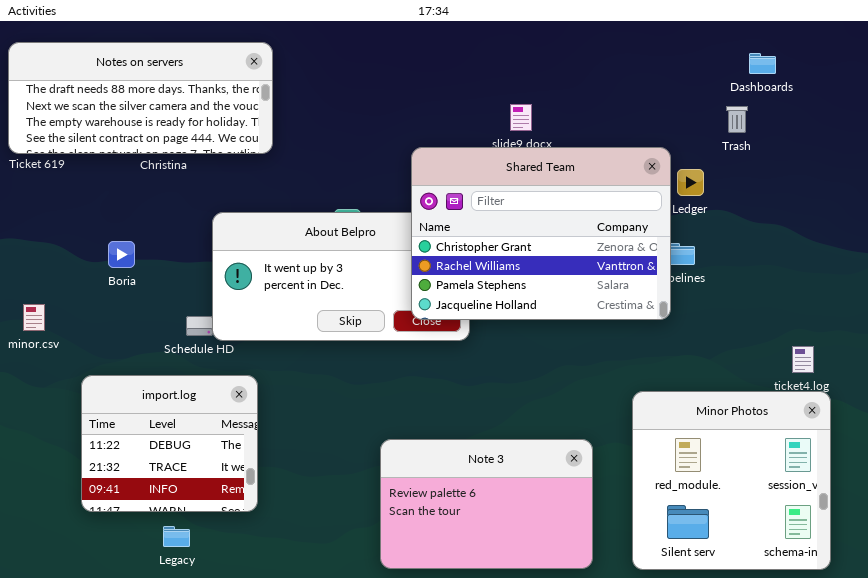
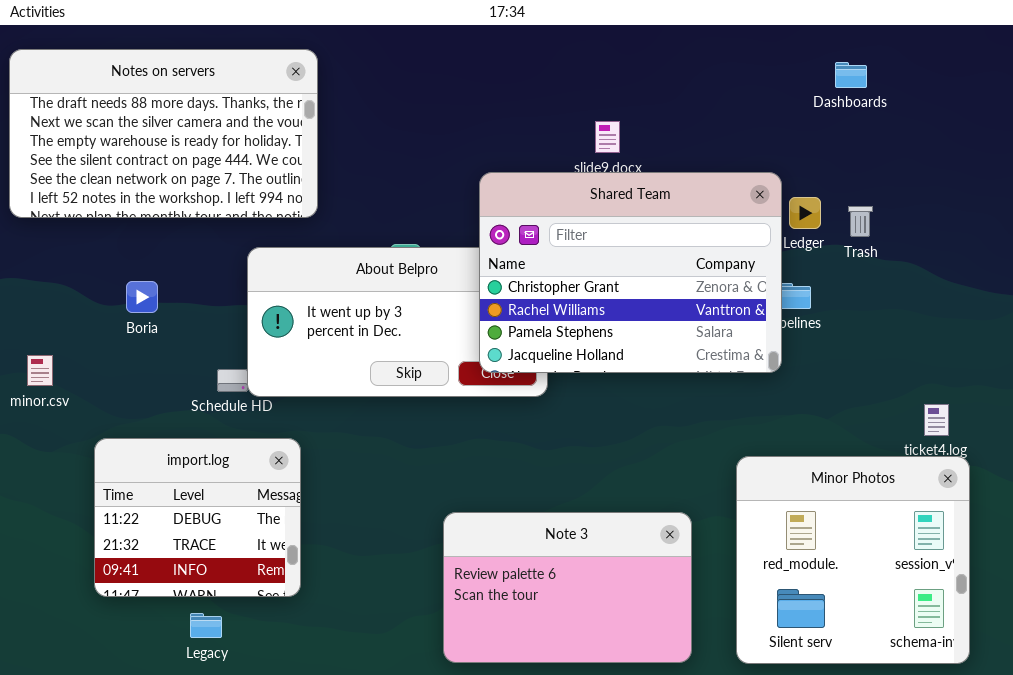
Notes on servers: [8,42,273,154] -> [9,49,318,218], resized
Dashboards: [749,53,776,74] -> [835,62,867,88], moved
Trash: [726,106,748,133] -> [848,206,873,237], moved

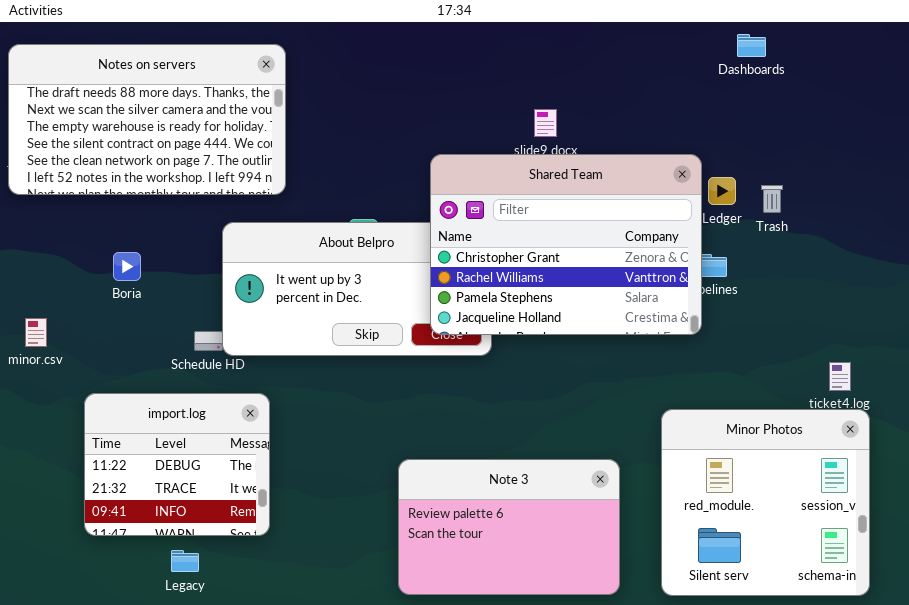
Dashboards: [835,62,867,88] -> [737,34,766,57], moved

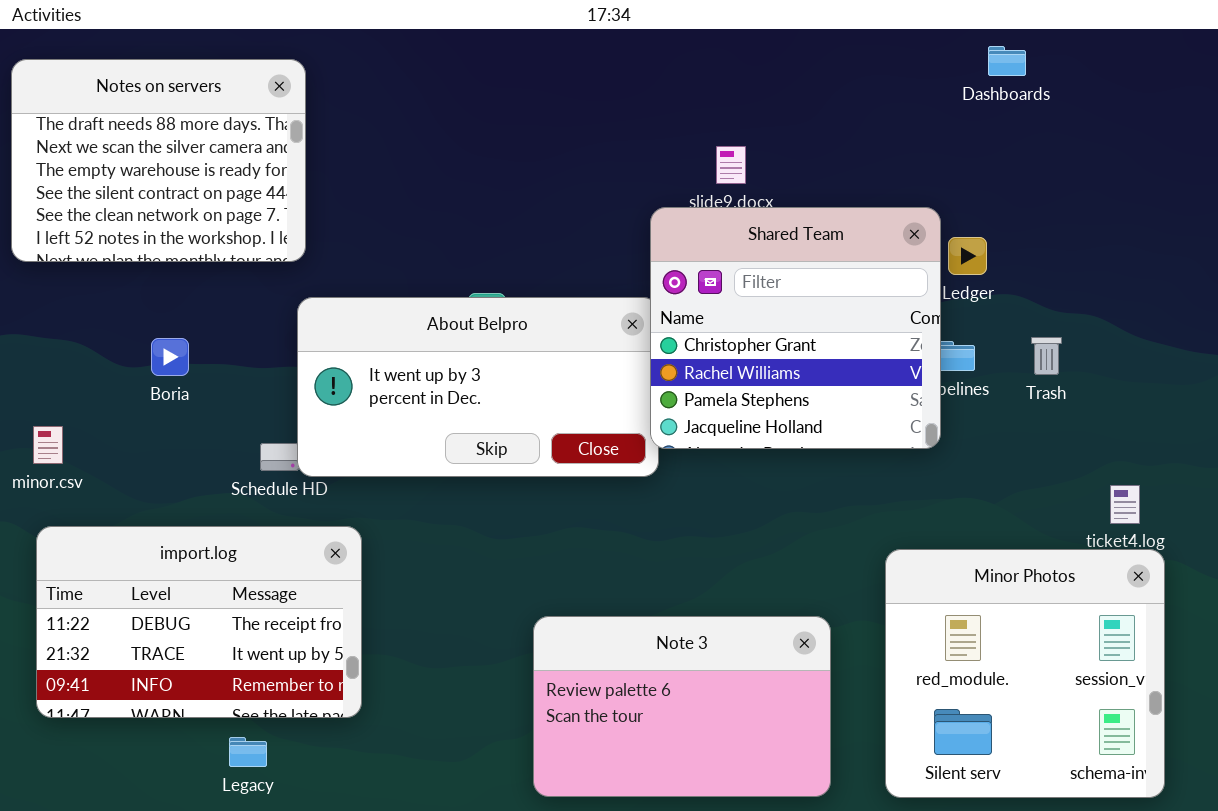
Notes on servers: [8,44,286,195] -> [11,59,306,262], resized
Shared Team: [430,154,702,335] -> [650,207,941,449], resized
Trash: [761,185,783,213] -> [1031,337,1062,375], moved
import.log: [84,393,270,536] -> [36,526,362,718], resized

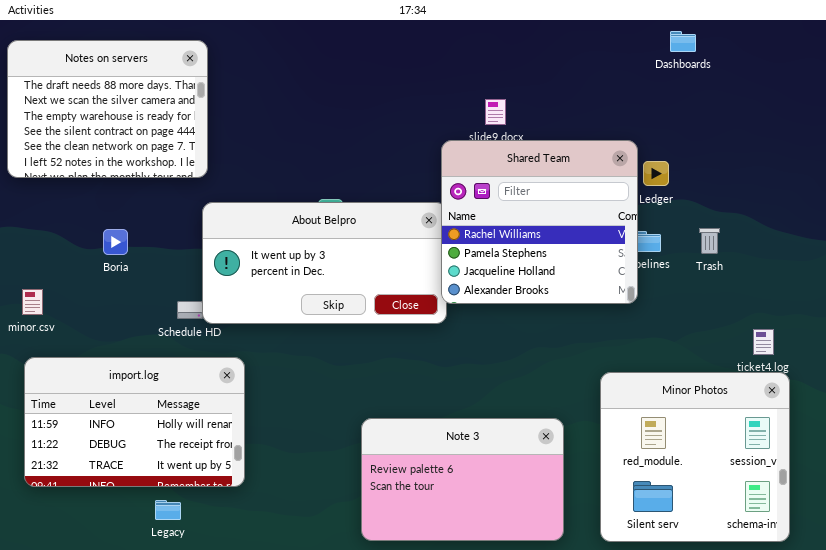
Shared Team: [650,207,941,449] -> [441,140,638,304], scrolled down 1 row
import.log: [36,526,362,718] -> [24,357,245,487], scrolled up 1 row

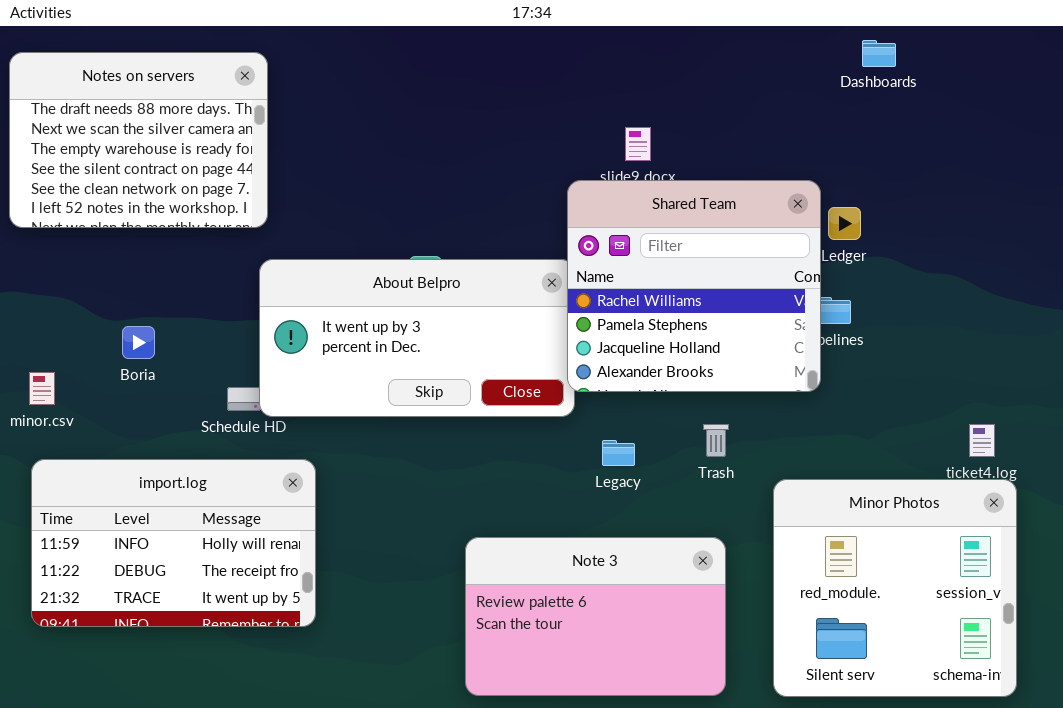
Trash: [699,228,720,254] -> [703,424,729,457], moved
Boria: [103,229,128,255] -> [122,326,155,359], moved
Legacy: [155,500,181,520] -> [602,440,635,466], moved

